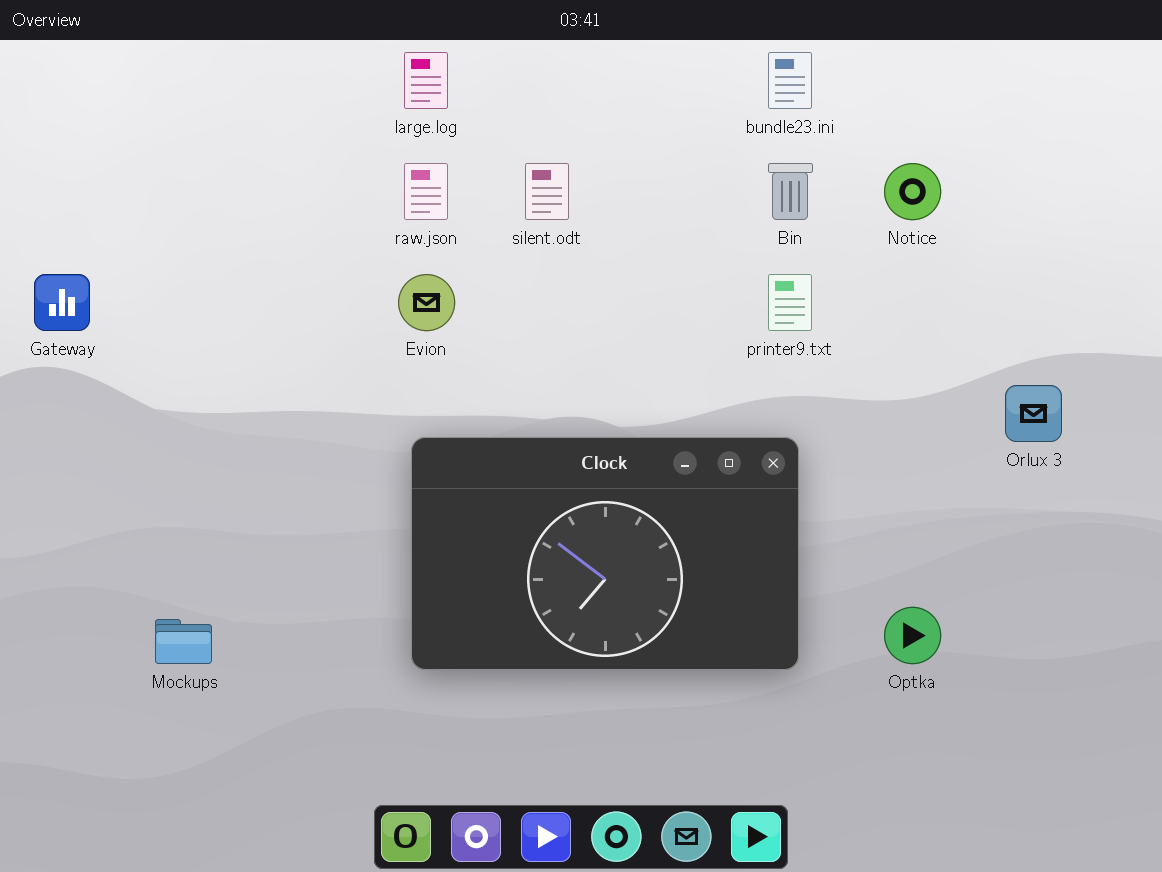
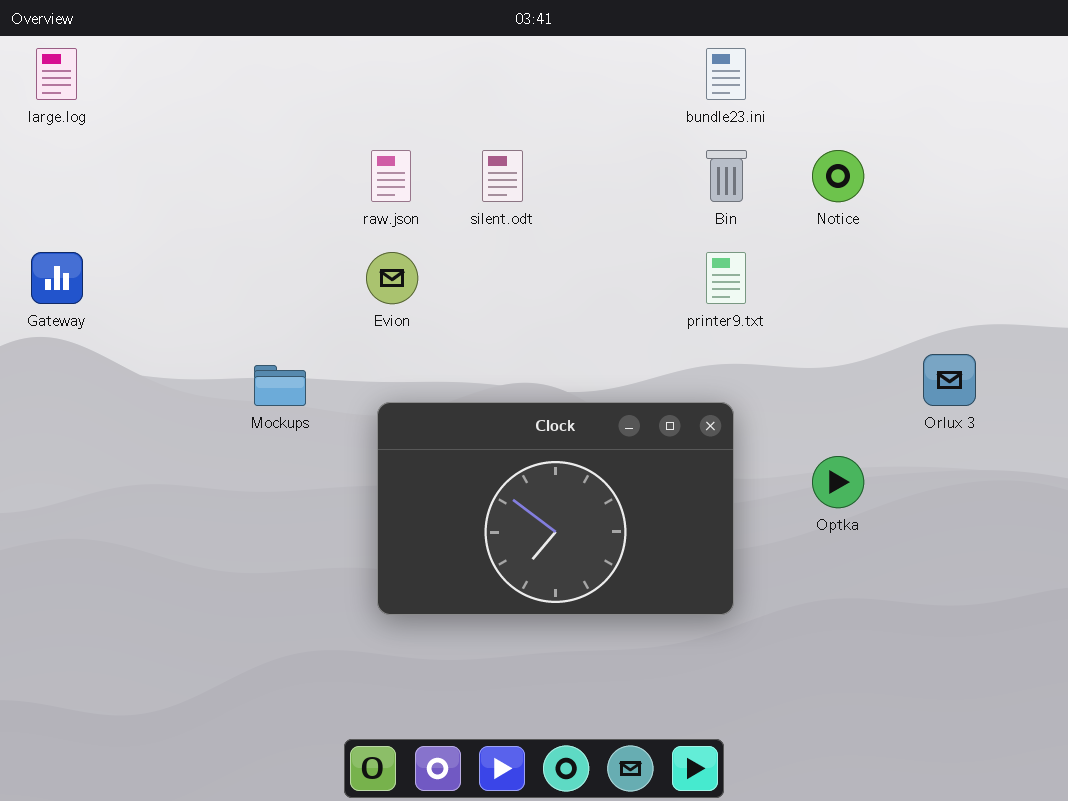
large.log: [404,52,448,109] -> [36,48,77,100], moved
Optka: [884,607,941,664] -> [812,456,864,508], moved
Mockups: [155,619,212,664] -> [254,365,306,406], moved

